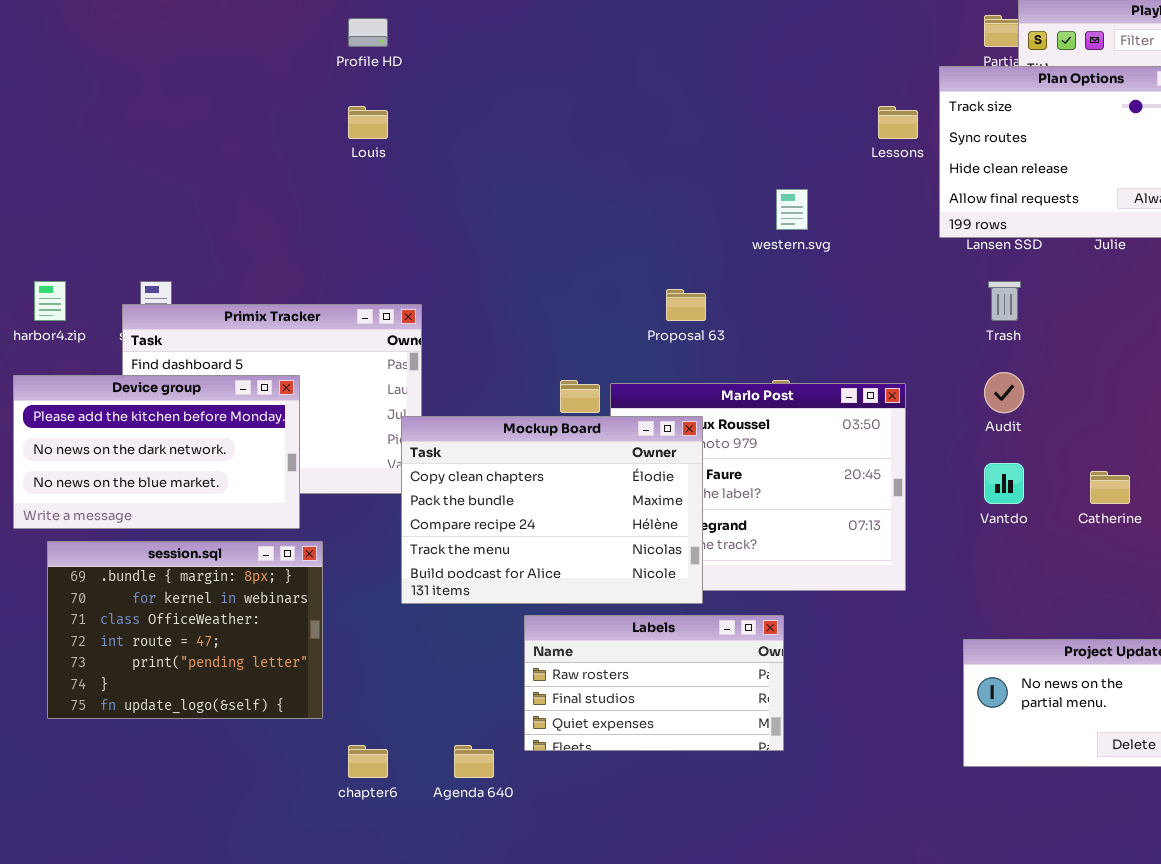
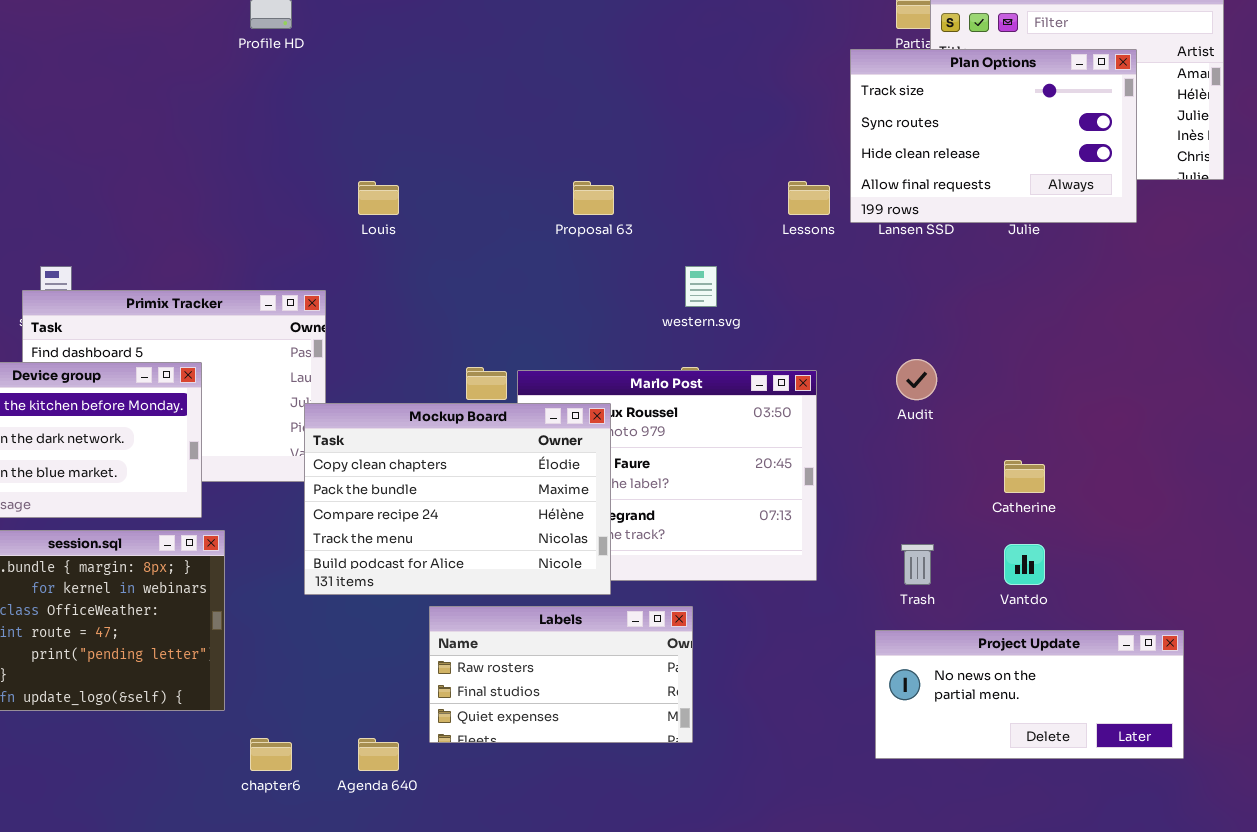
Louis: [348,106,388,139] -> [358,181,399,215], moved
Lessons: [878,106,918,139] -> [788,181,830,215], moved
western.svg: [776,189,808,230] -> [685,266,717,307], moved
Trash: [988,281,1021,321] -> [901,544,934,585], moved
Proposal 63: [666,289,706,321] -> [573,181,614,215], moved
Vantdo: [984,463,1024,504] -> [1004,544,1045,585], moved

